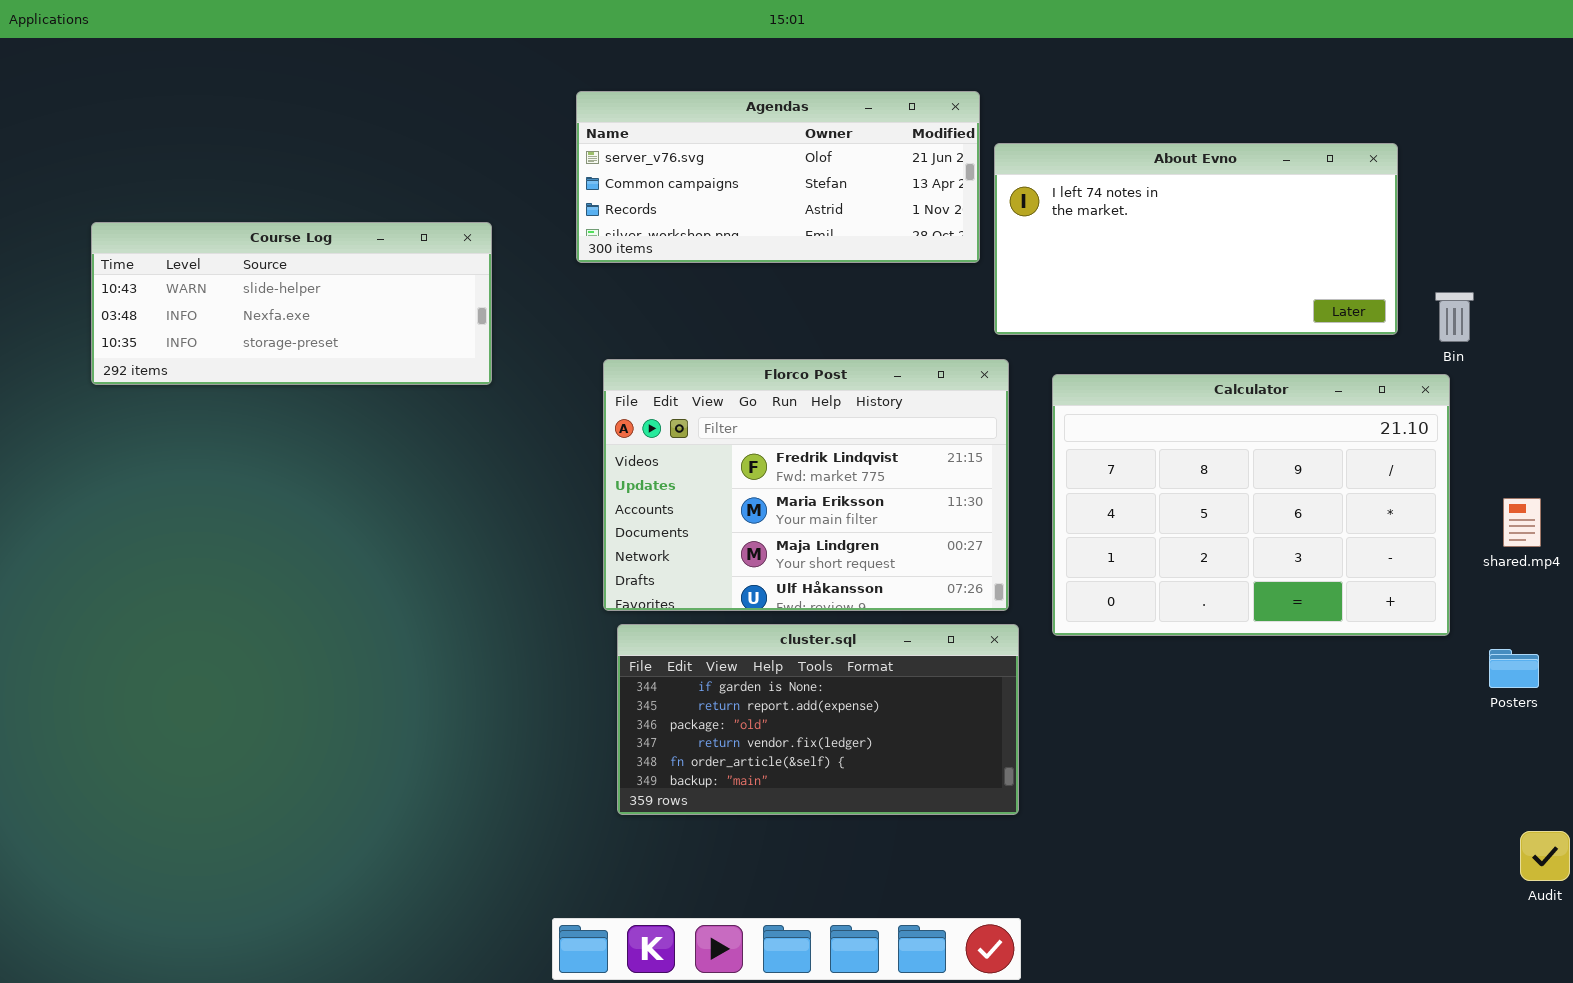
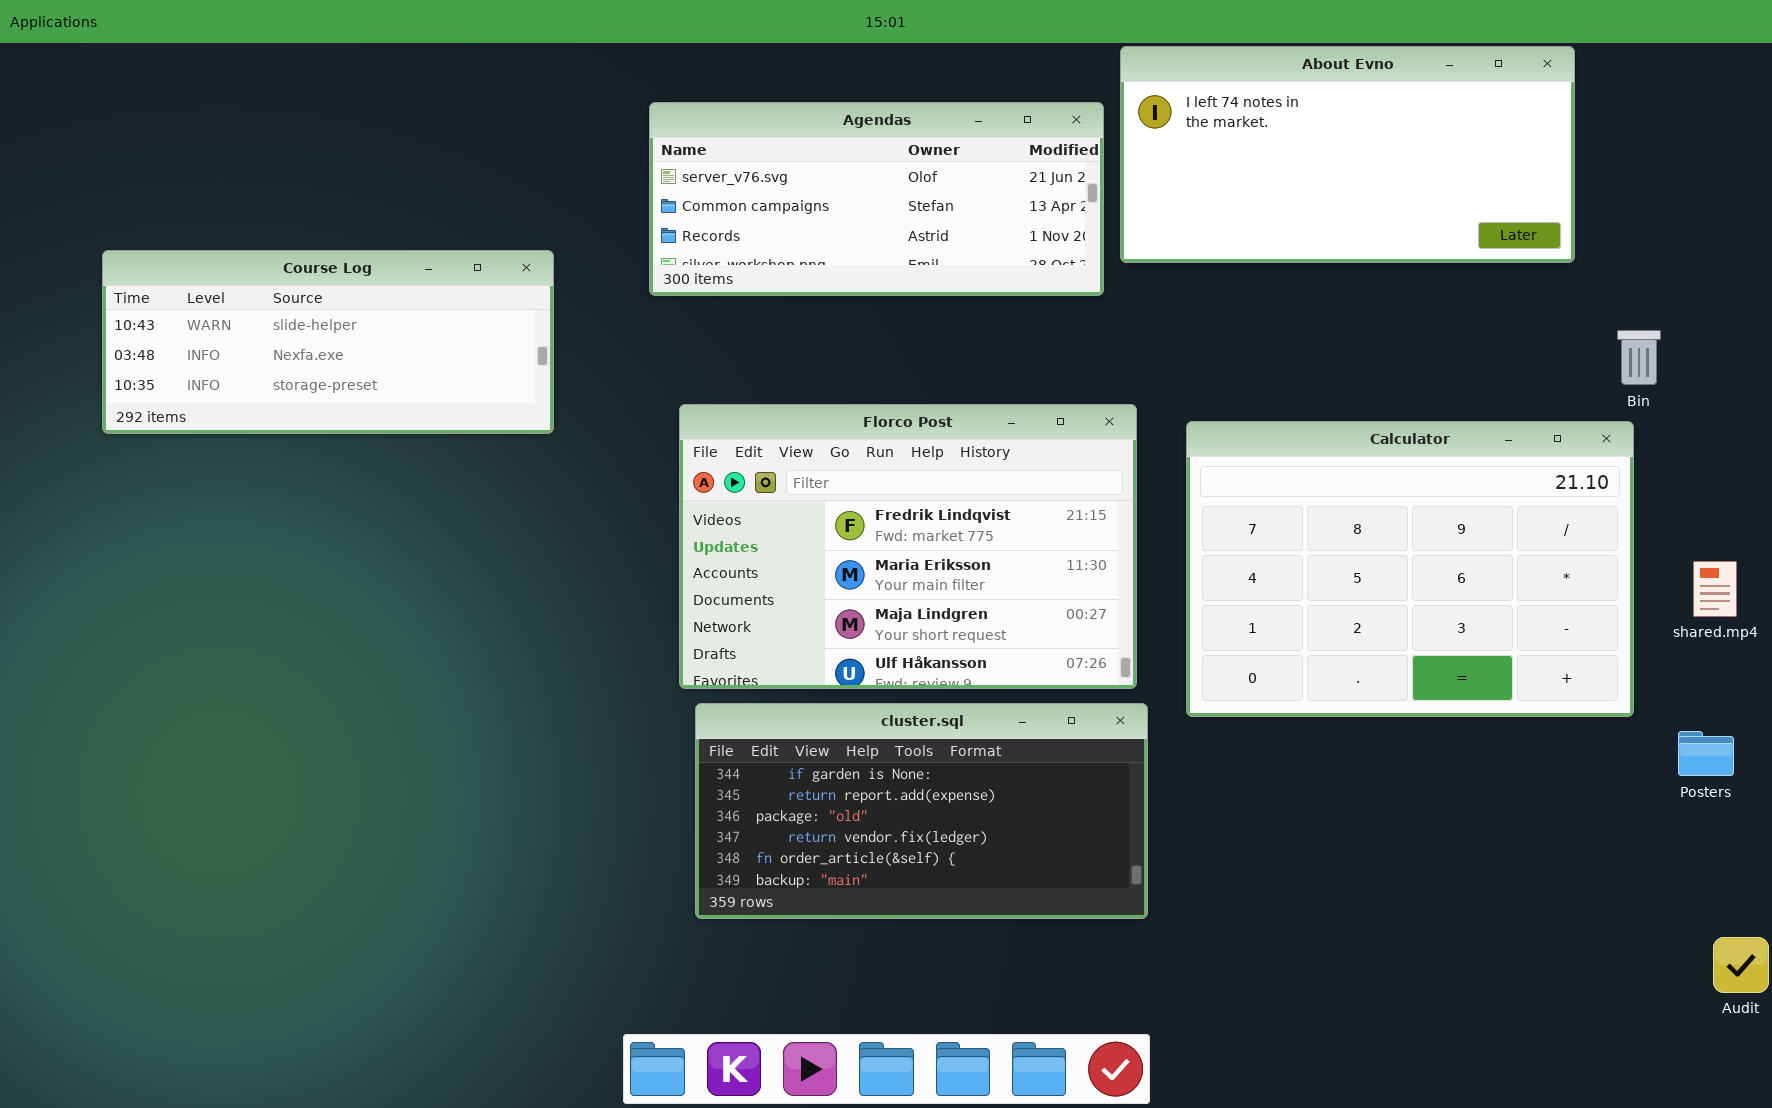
About Evno: [994,143,1398,335] -> [1120,46,1575,263], moved

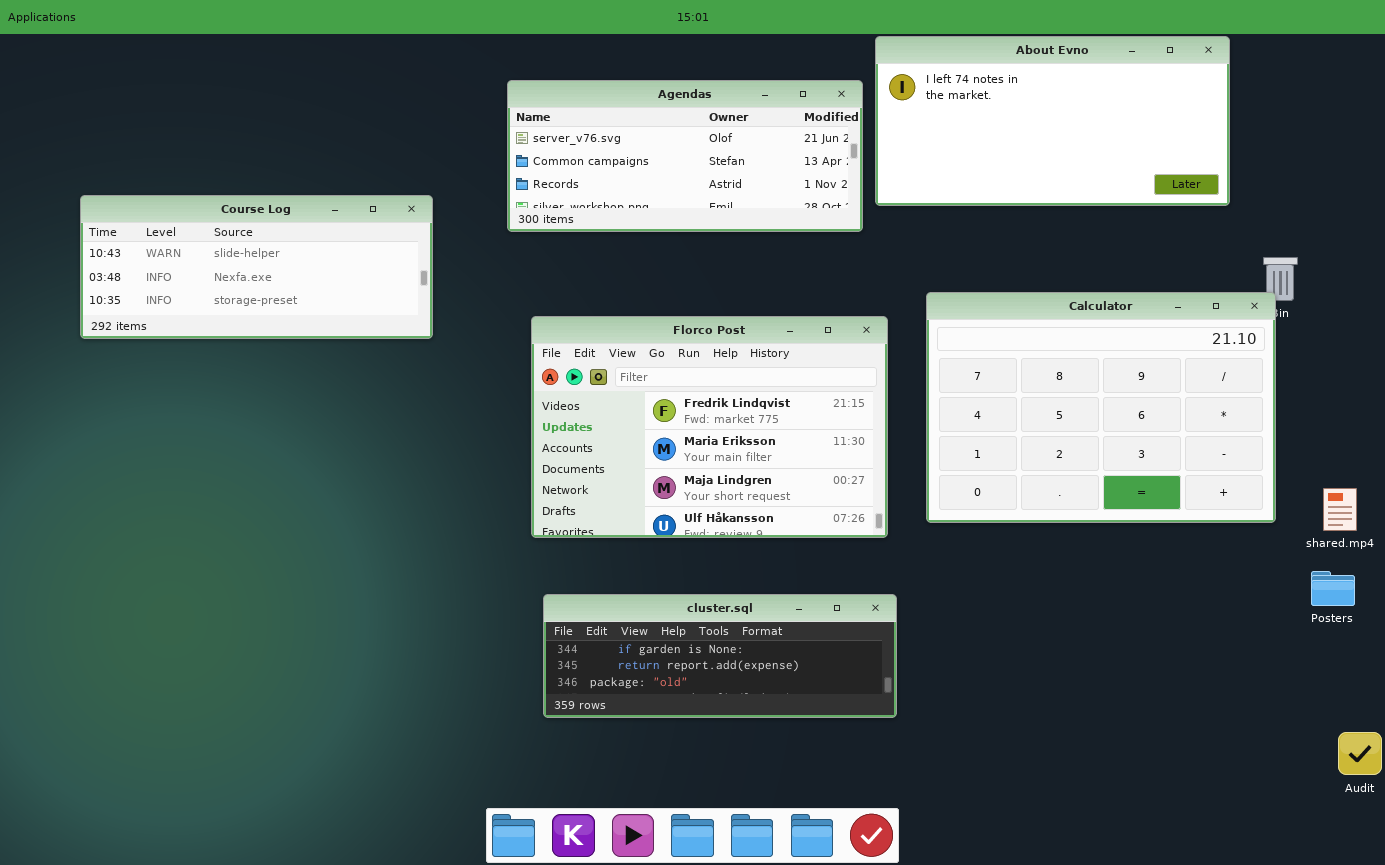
Calculator: [1186,421,1634,717] -> [926,292,1276,523], moved
shared.mp4: [1693,561,1737,617] -> [1323,488,1357,531], moved
cluster.sql: [695,703,1148,919] -> [543,594,897,718], resized

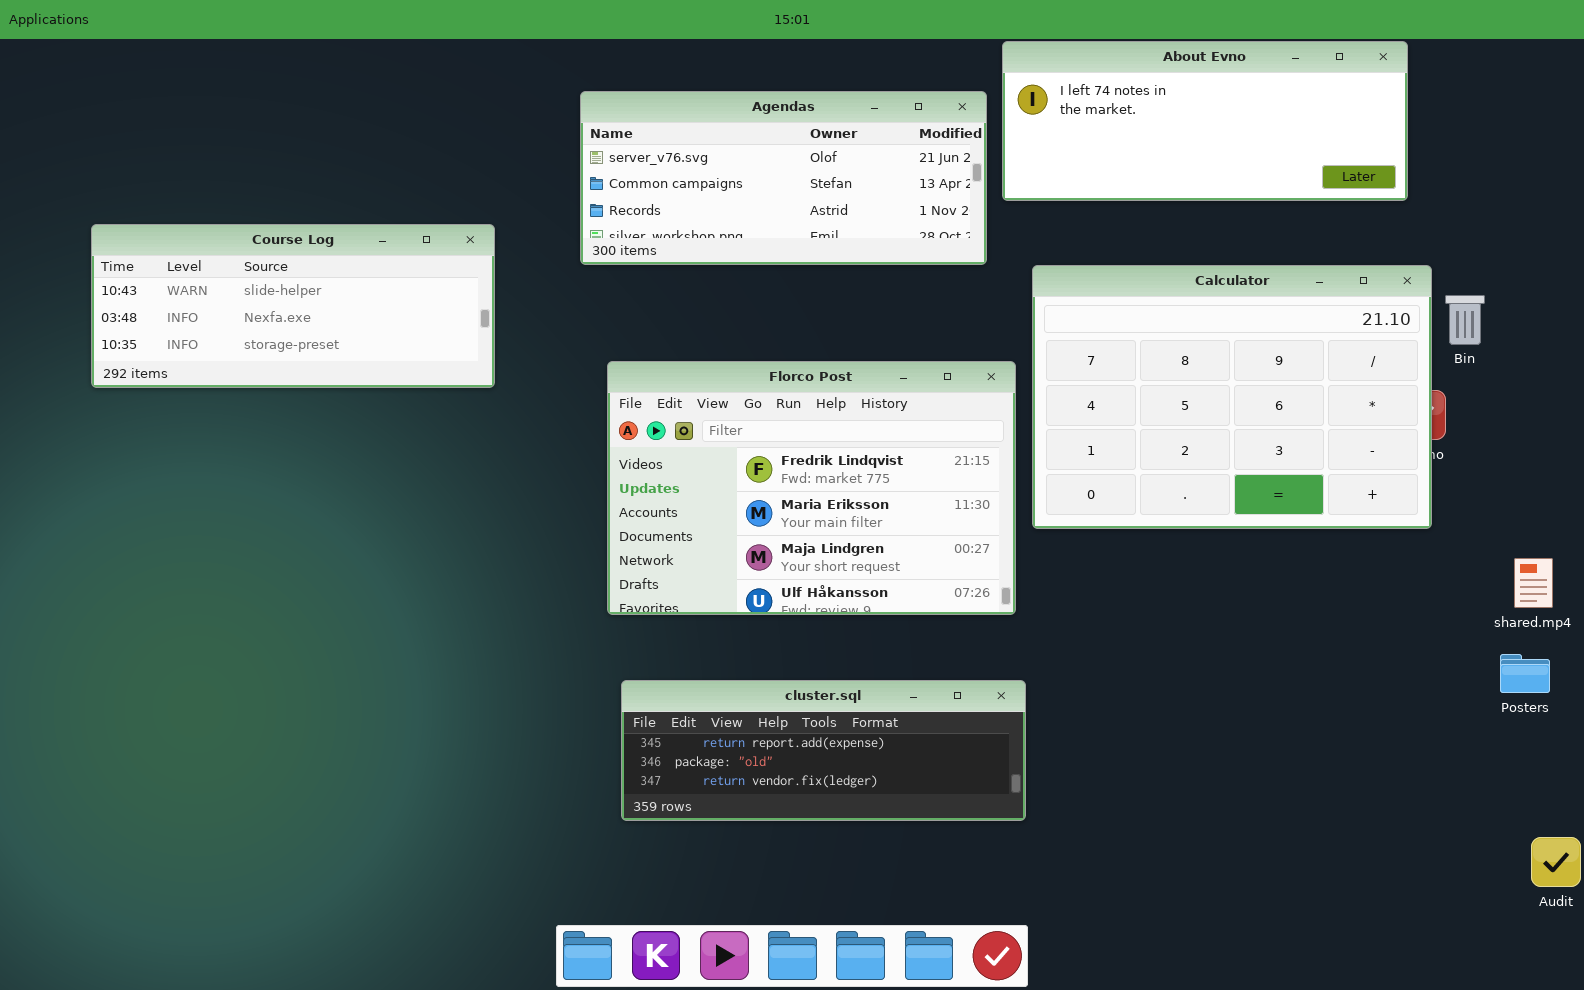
About Evno: [875,36,1230,206] -> [1002,41,1408,201], resized
Calculator: [926,292,1276,523] -> [1032,265,1432,529], moved
cluster.sql: [543,594,897,718] -> [621,680,1026,821], scrolled down 1 row

